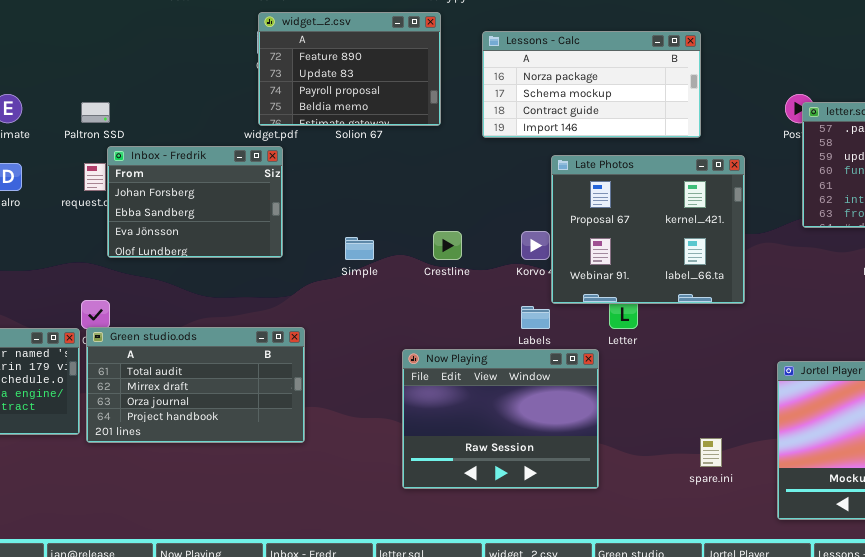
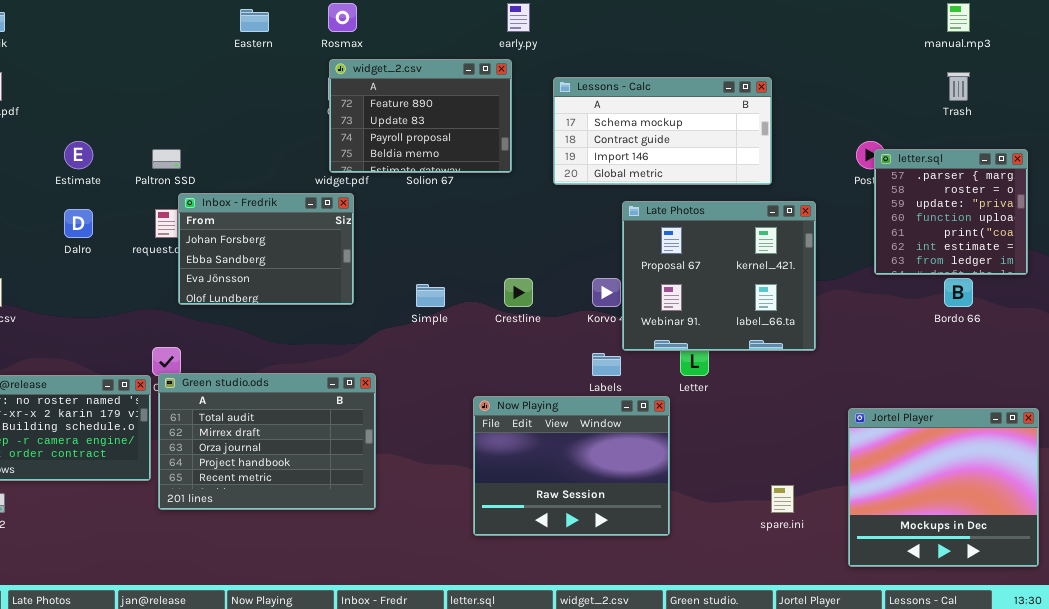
Lessons - Calc: [482,31,701,138] -> [553,77,772,185], scrolled down 1 row
Green studio.ods: [86,327,305,443] -> [158,373,376,510], resized

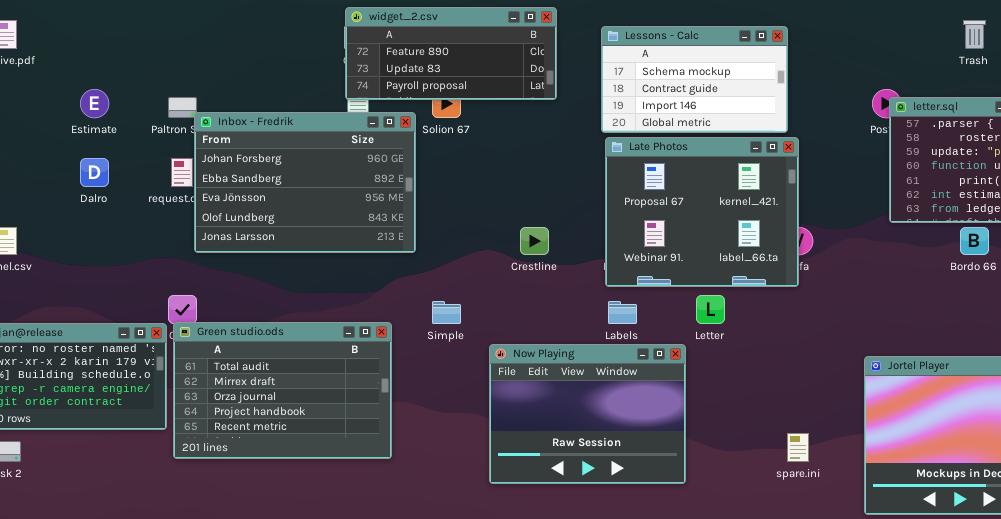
widget_2.csv: [329,59,512,173] -> [345,7,557,100], resized
Lessons - Calc: [553,77,772,185] -> [601,26,788,133], resized
Inbox - Fredrik: [178,193,354,305] -> [194,112,416,253], resized
Late Photos: [622,201,816,351] -> [605,137,799,287], moved
Simple: [416,284,445,307] -> [432,301,461,324], moved

